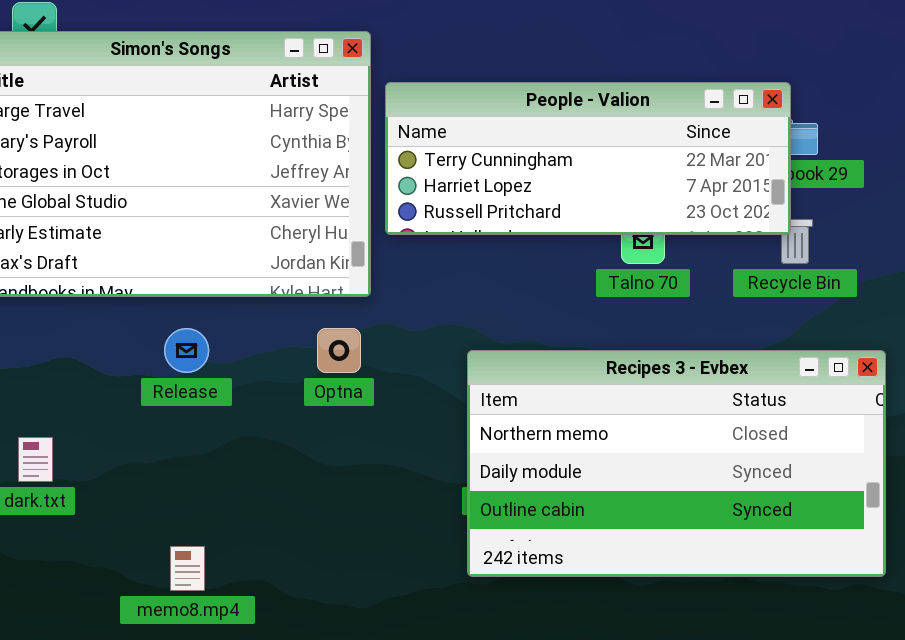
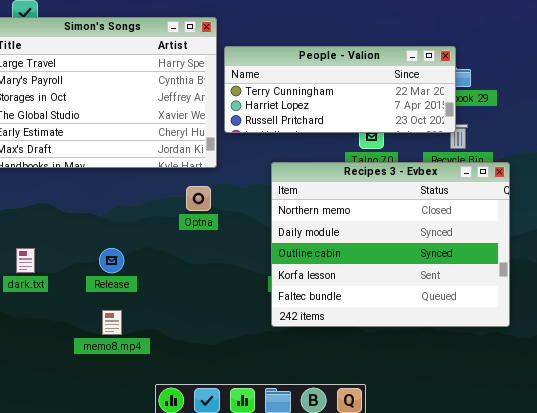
Release: [164,328,209,373] -> [99,248,124,273], moved
Recipes 3 - Evbex: [467,350,886,577] -> [271,162,510,327], resized

